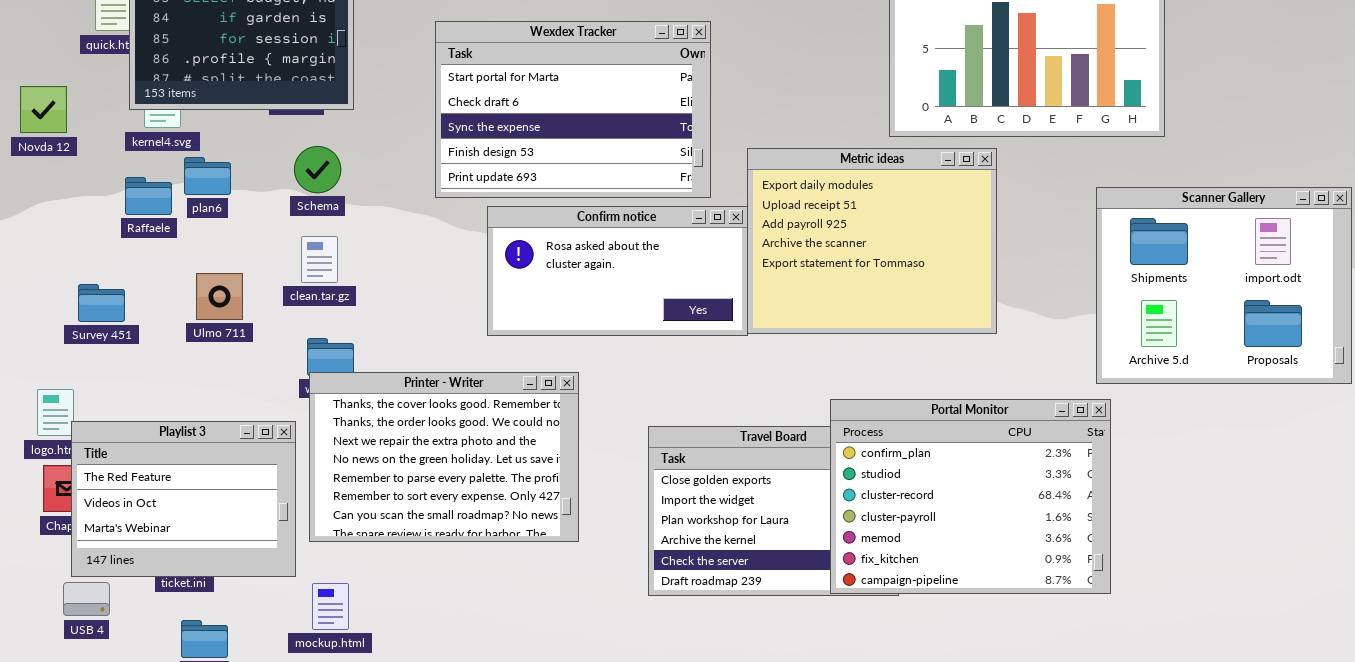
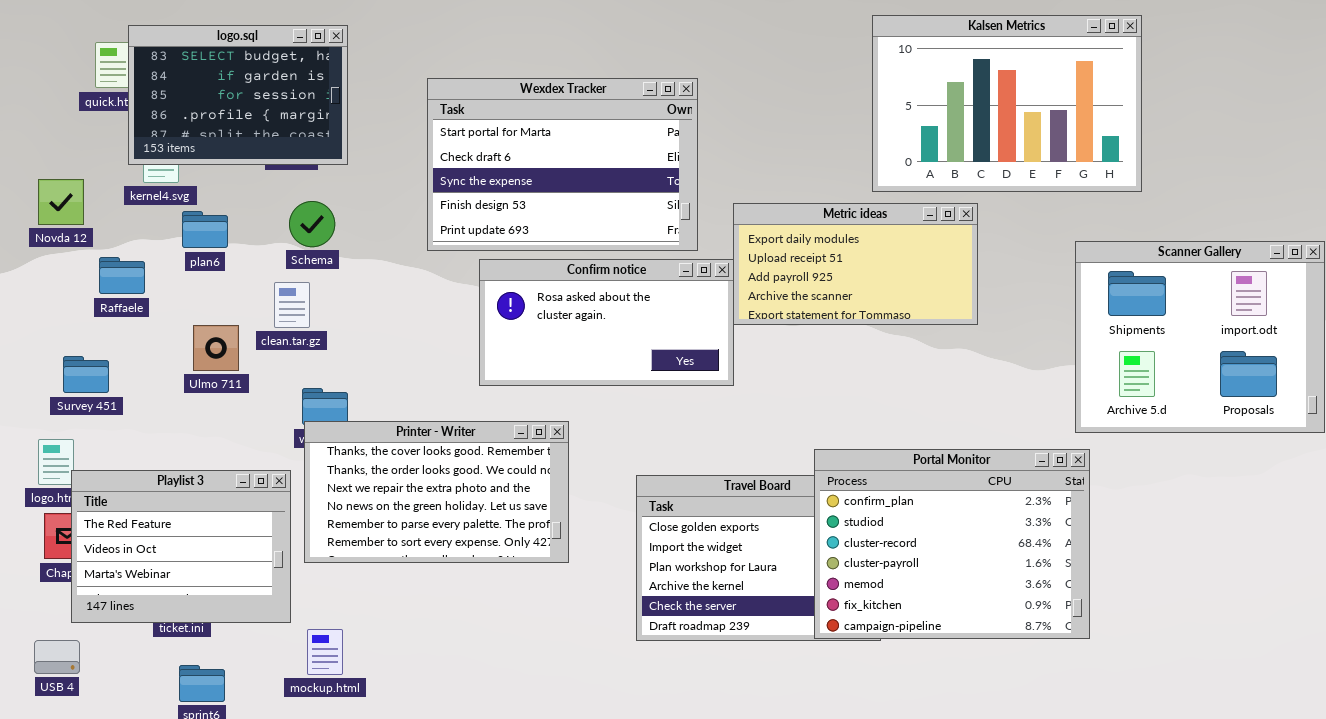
Novda 12: [20,86,67,133] -> [38,179,84,225], moved
Metric ideas: [747,148,997,334] -> [733,203,978,325], resized
Raffaele: [125,177,172,215] -> [99,257,145,294], moved
clean.tar.gz: [301,236,338,283] -> [274,282,310,328], moved
Survey 451: [78,284,125,322] -> [63,356,109,393], moved
Printer - Writer: [309,372,579,542] -> [304,421,569,563], resized
USB 4: [63,582,110,616] -> [34,640,80,674], moved

